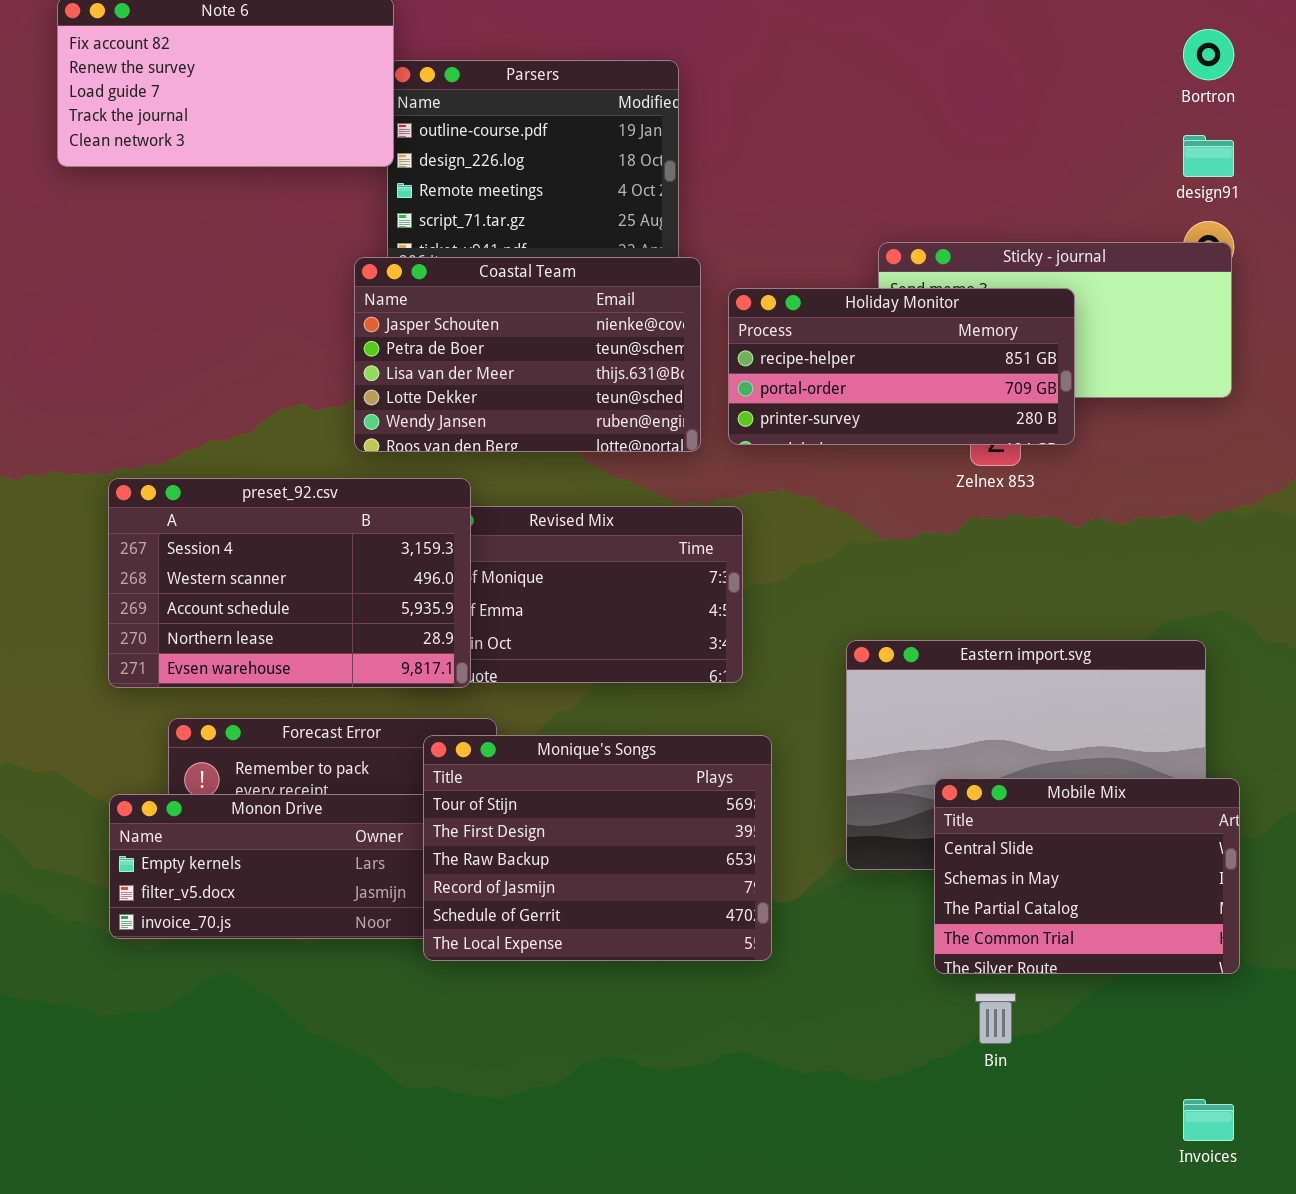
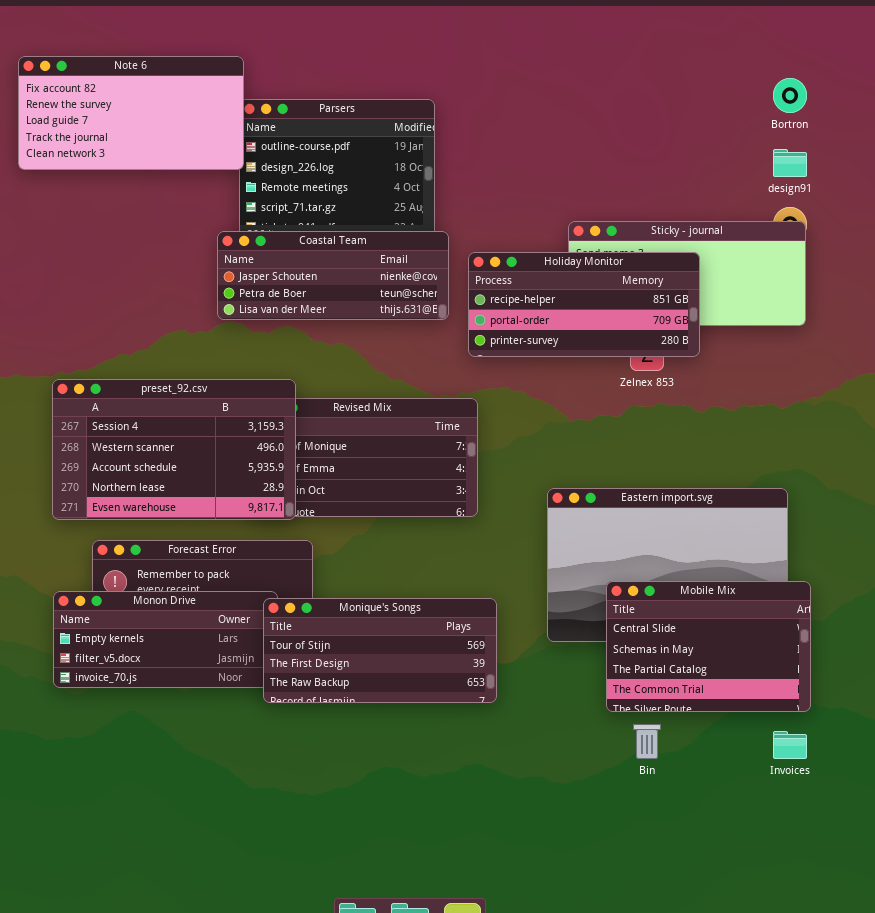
Coastal Team: [354,257,701,452] -> [217,231,449,320], resized
Monique's Songs: [423,735,772,961] -> [263,598,497,703], resized
Invoices: [1183,1099,1234,1141] -> [773,731,807,759], moved

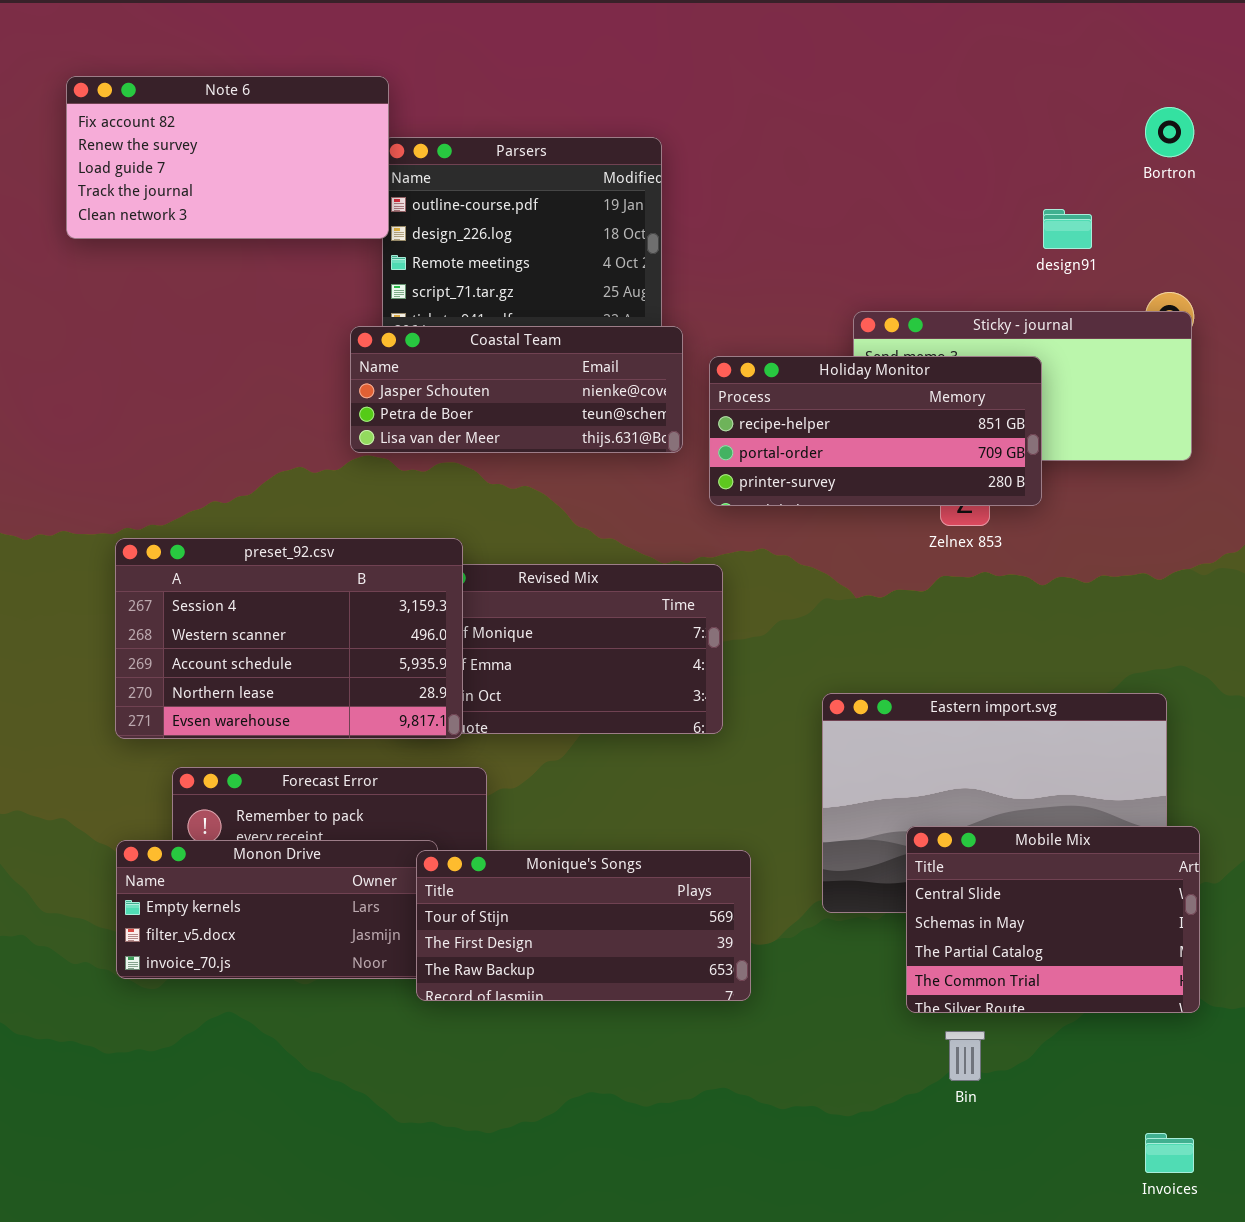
design91: [773,149,807,177] -> [1043,209,1092,249], moved
Invoices: [773,731,807,759] -> [1145,1133,1194,1173], moved

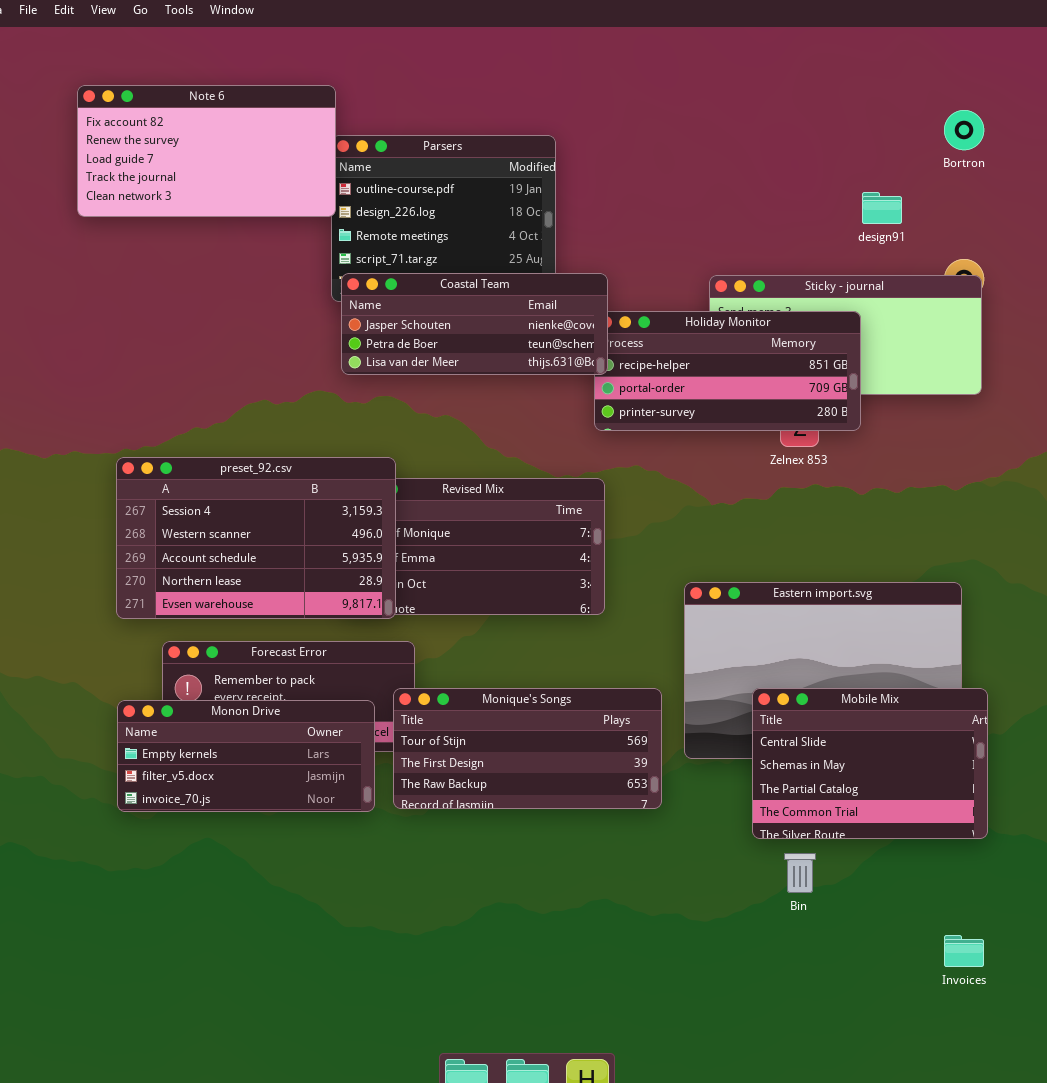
Coastal Team: [350,326,683,453] -> [341,273,608,375], moved
Monique's Songs: [416,850,751,1001] -> [393,688,662,809], moved

